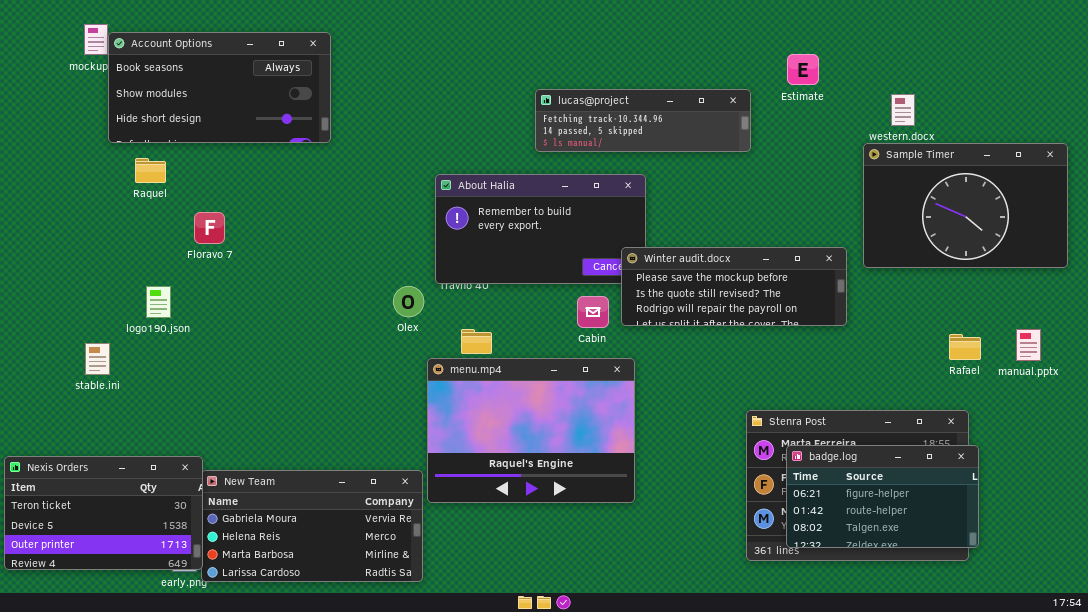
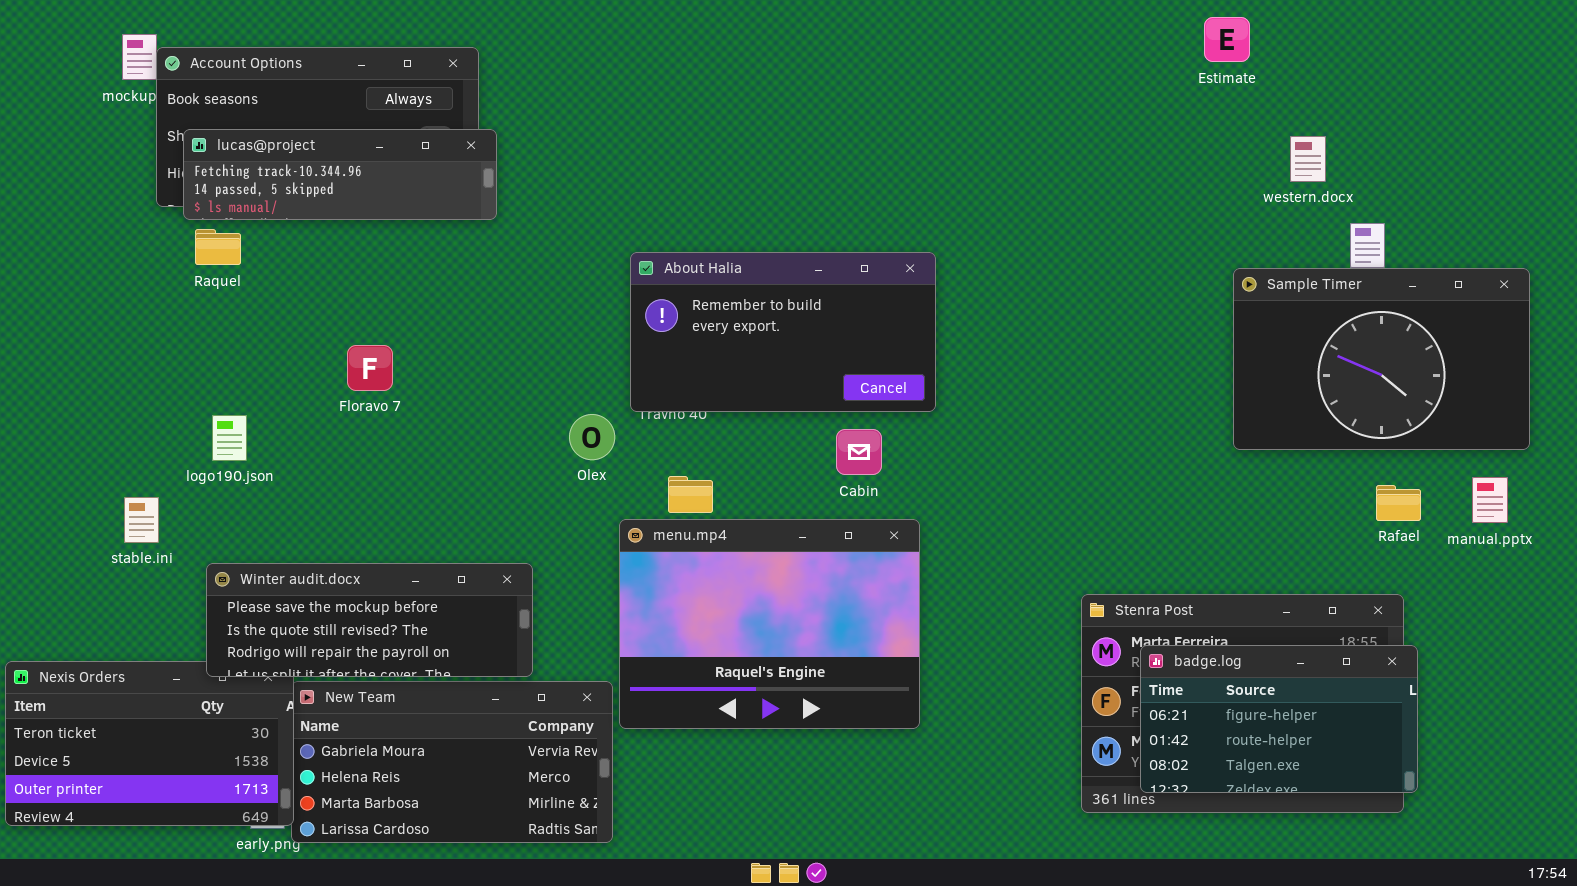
Estimate: [787,54,819,85] -> [1204,17,1250,62], moved
lucas@project: [535,89,751,152] -> [183,129,497,220], moved
Sample Timer: [863,143,1068,268] -> [1233,268,1530,450], moved
Floravo 7: [194,212,225,244] -> [347,345,393,391], moved
Winter audit.docx: [621,247,847,326] -> [206,563,533,677], moved

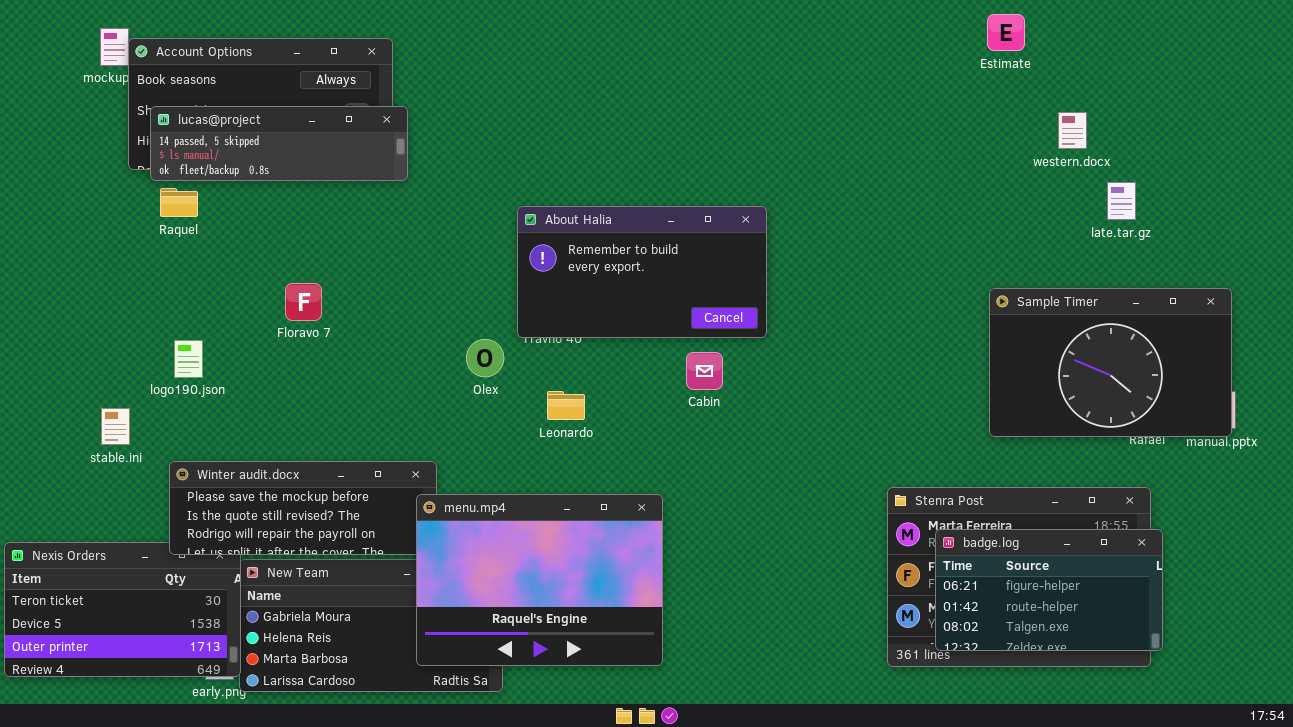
lucas@project: [183,129,497,220] -> [150,106,408,181], scrolled down 1 row
Sample Timer: [1233,268,1530,450] -> [989,288,1232,437], moved
menu.mp4: [619,519,920,729] -> [416,494,663,666], moved

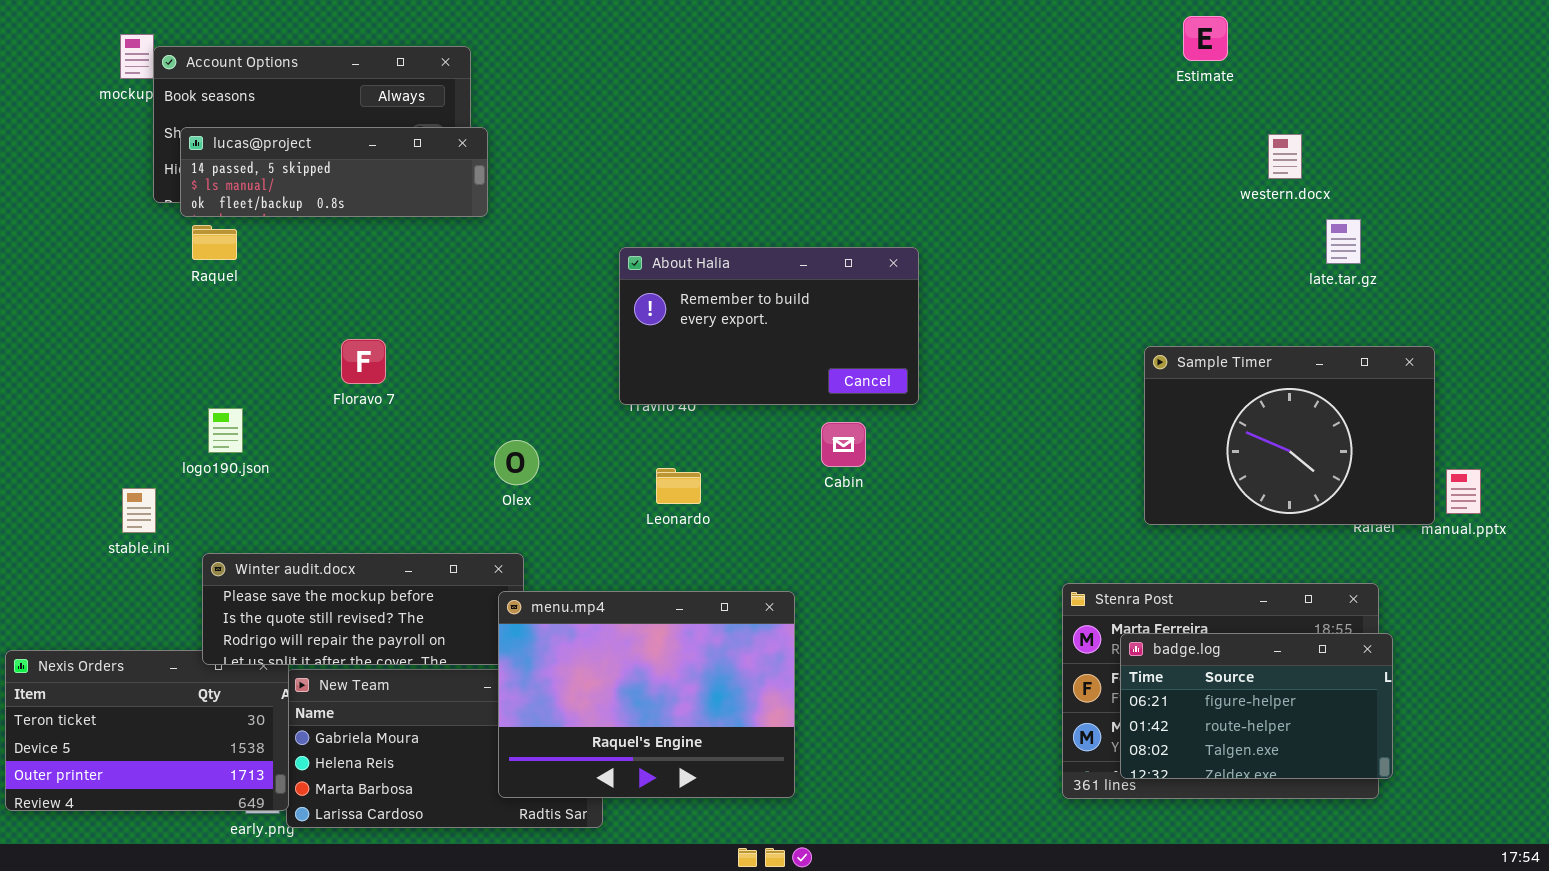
Sample Timer: [989,288,1232,437] -> [1144,346,1435,525], moved
Olex: [466,339,504,377] -> [494,440,539,485], moved

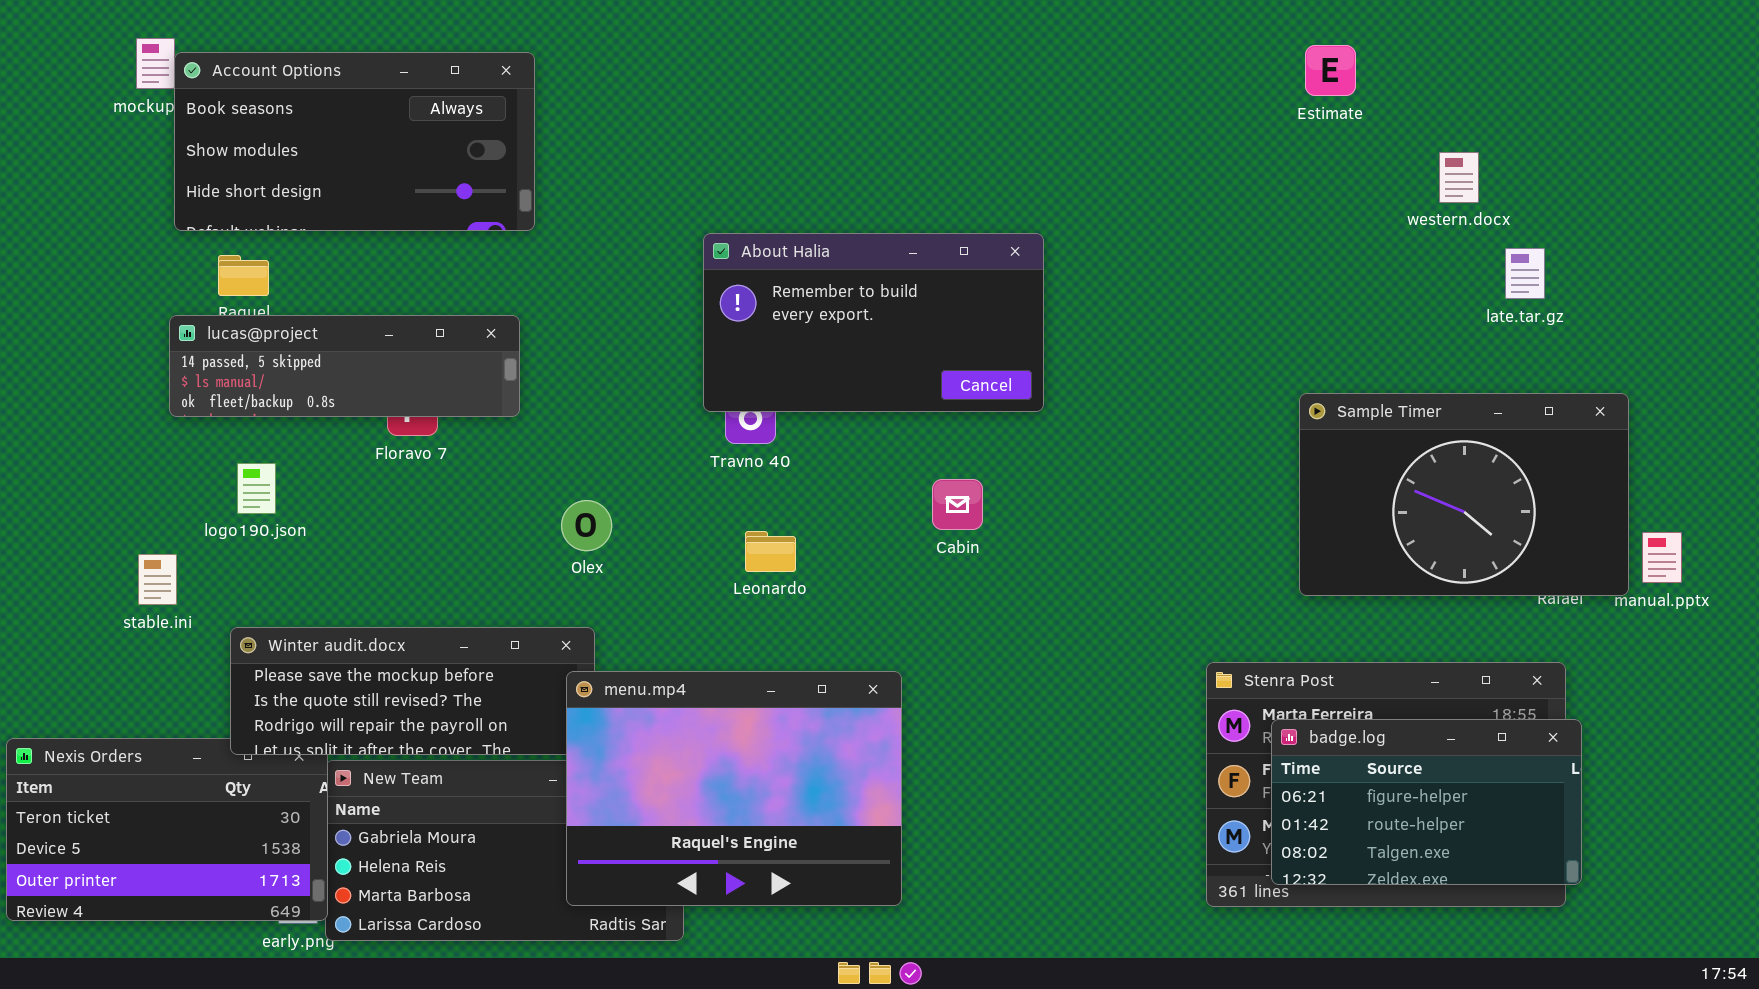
Estimate: [1183,16,1228,61] -> [1305,45,1356,96], moved
lucas@project: [180,127,488,217] -> [169,315,520,417], moved
About Halia: [619,247,919,405] -> [703,233,1044,412], moved

